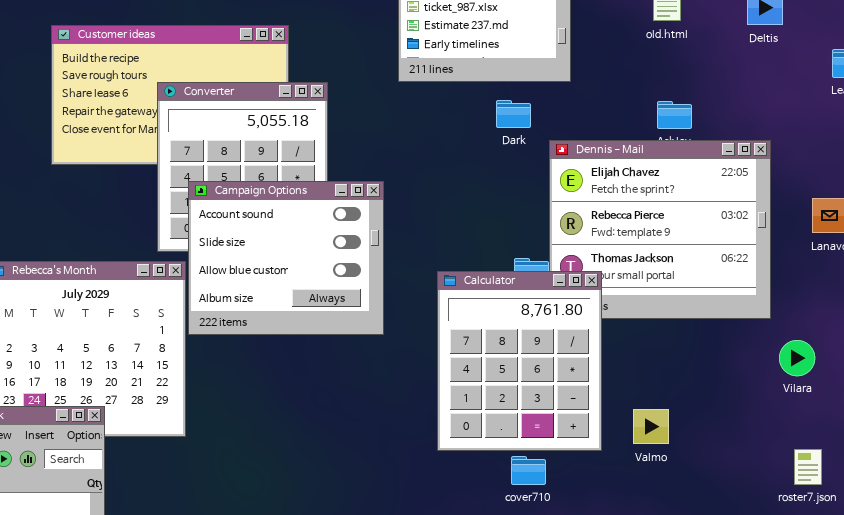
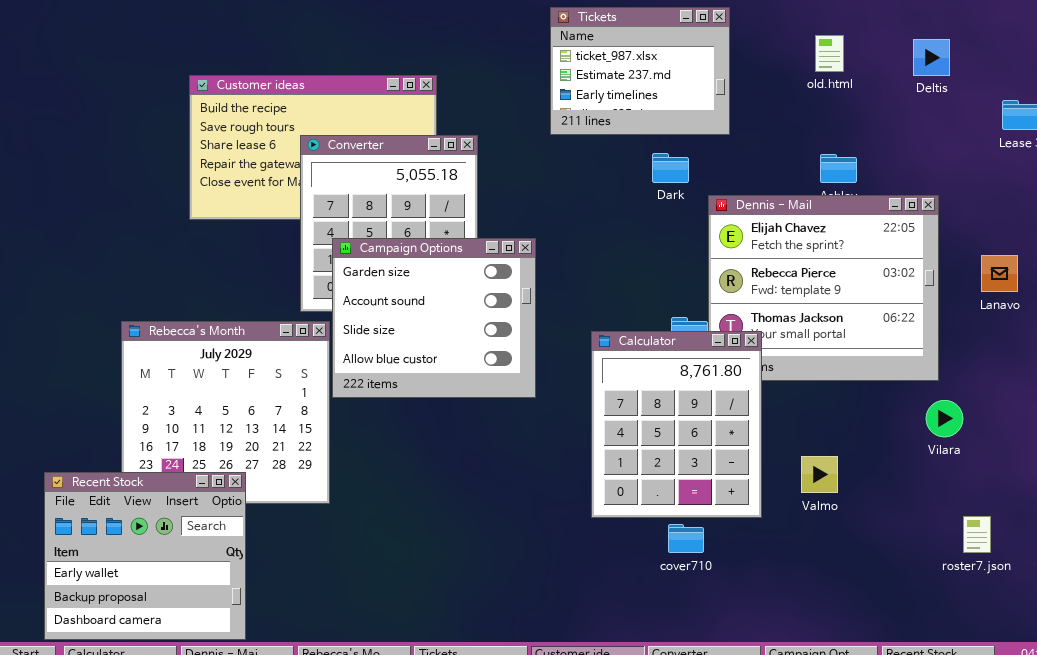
Campaign Options: [188,181,384,335] -> [332,238,536,398], scrolled up 1 row
Vilara: [779,340,815,376] -> [926,400,963,437], moved
Valmo: [633,409,669,444] -> [801,456,838,493], moved

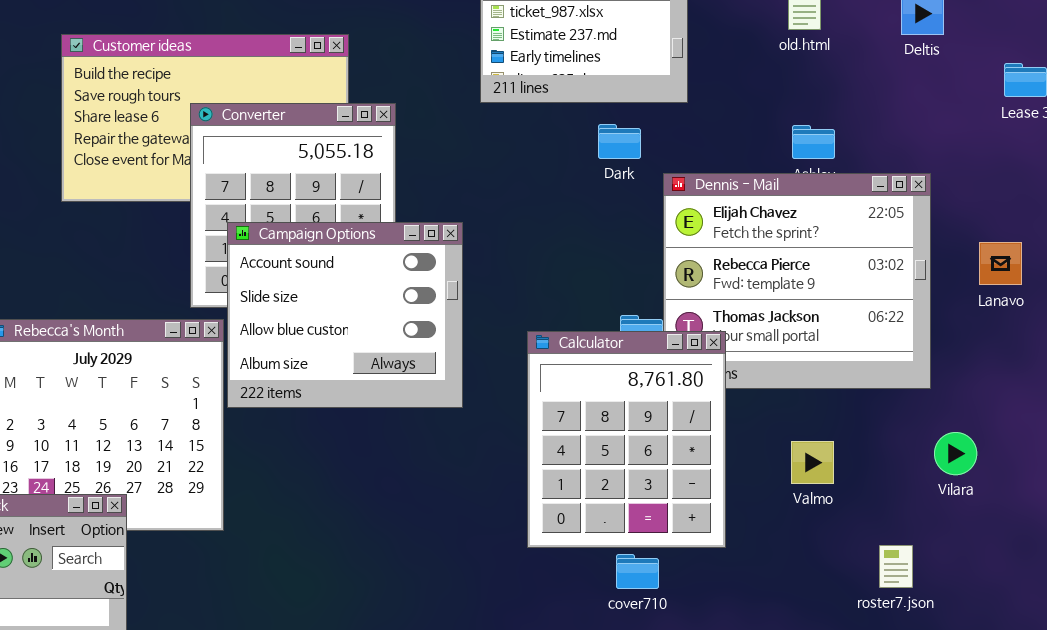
Campaign Options: [332,238,536,398] -> [227,222,463,408], scrolled down 1 row
Vilara: [926,400,963,437] -> [934,432,977,475], moved
Valmo: [801,456,838,493] -> [791,441,834,484], moved
roster7.json: [963,516,991,553] -> [879,545,913,588], moved

